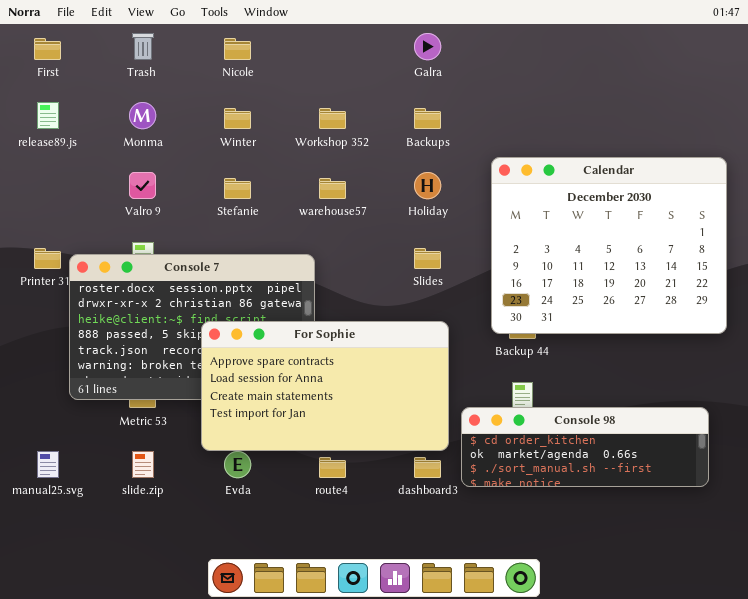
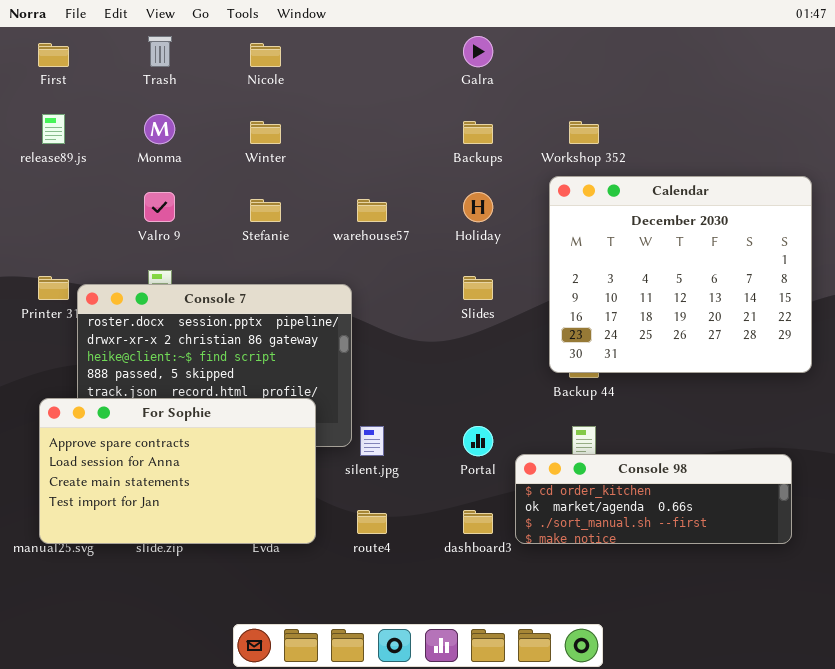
Workshop 352: [319,108,346,129] -> [569,121,599,144], moved
For Sophie: [201,321,449,451] -> [39,398,316,544], moved

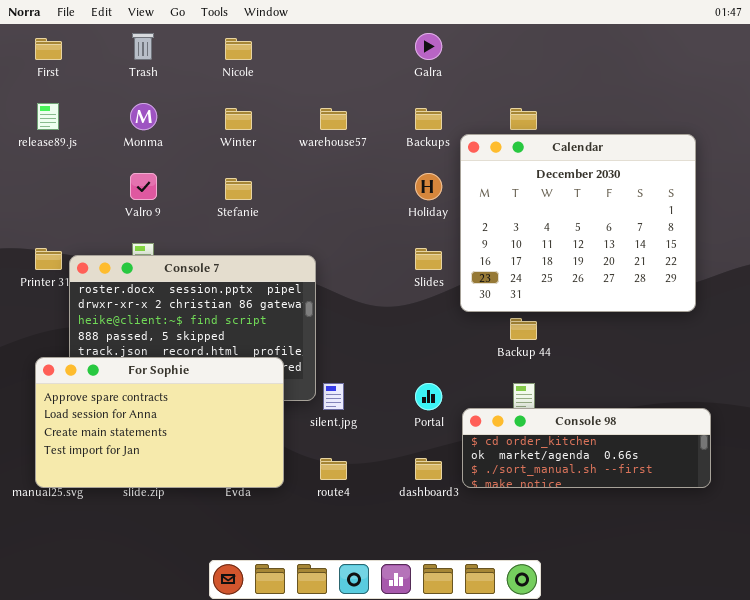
Calendar: [549,176,812,373] -> [460,134,696,312], moved
warehouse57: [357,199,387,222] -> [320,108,347,130], moved

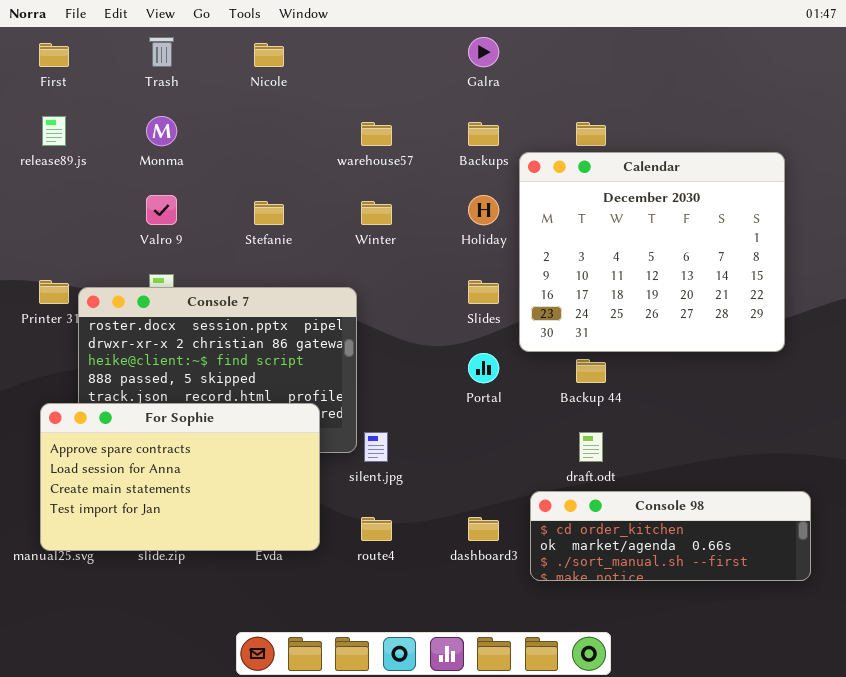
Winter: [225,108,252,130] -> [361,201,392,225], moved
Portal: [415,383,442,410] -> [468,353,499,383], moved
Console 98: [462,408,711,488] -> [530,491,811,581], moved

